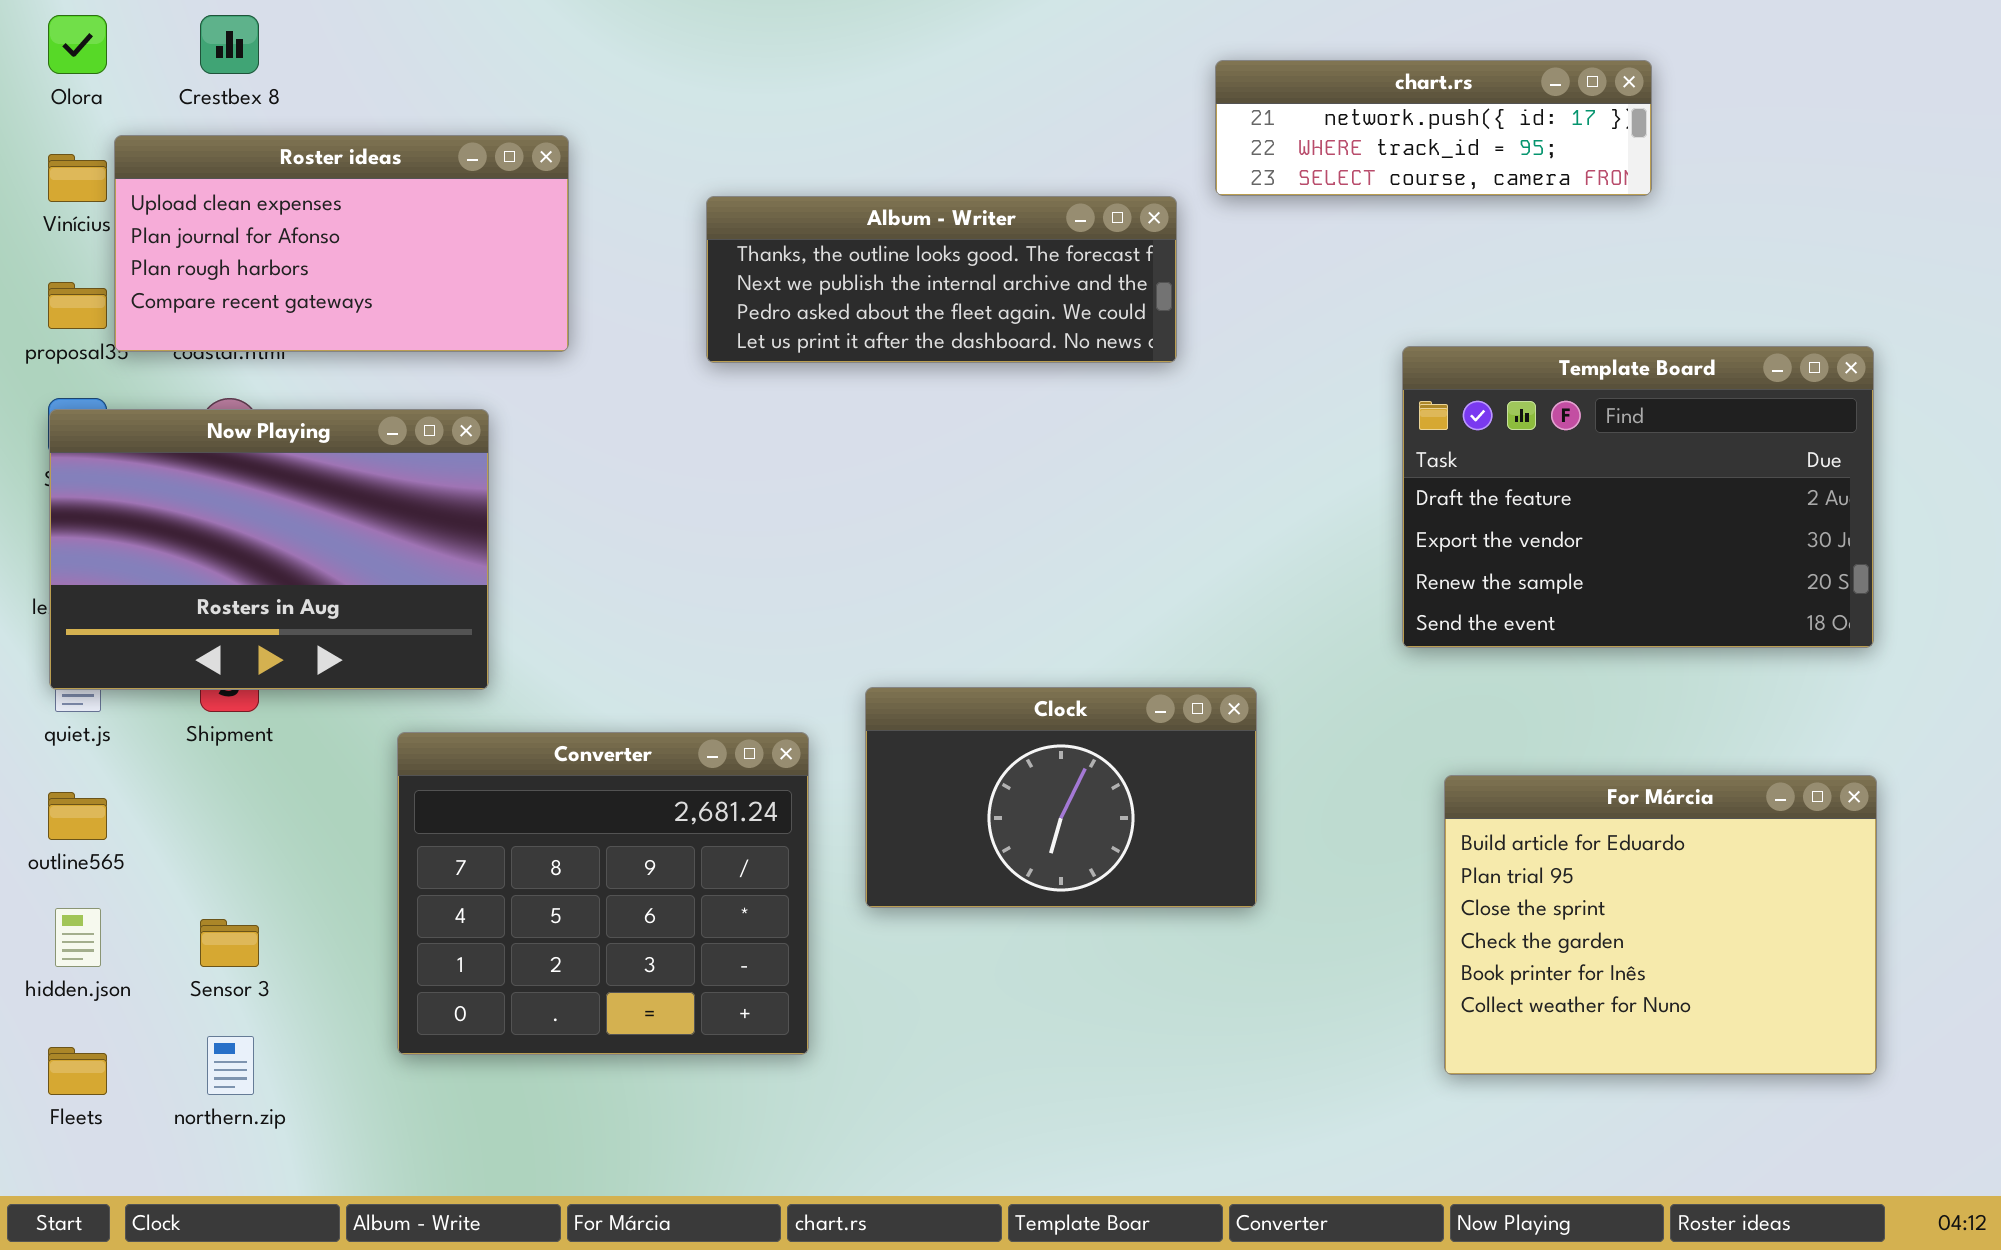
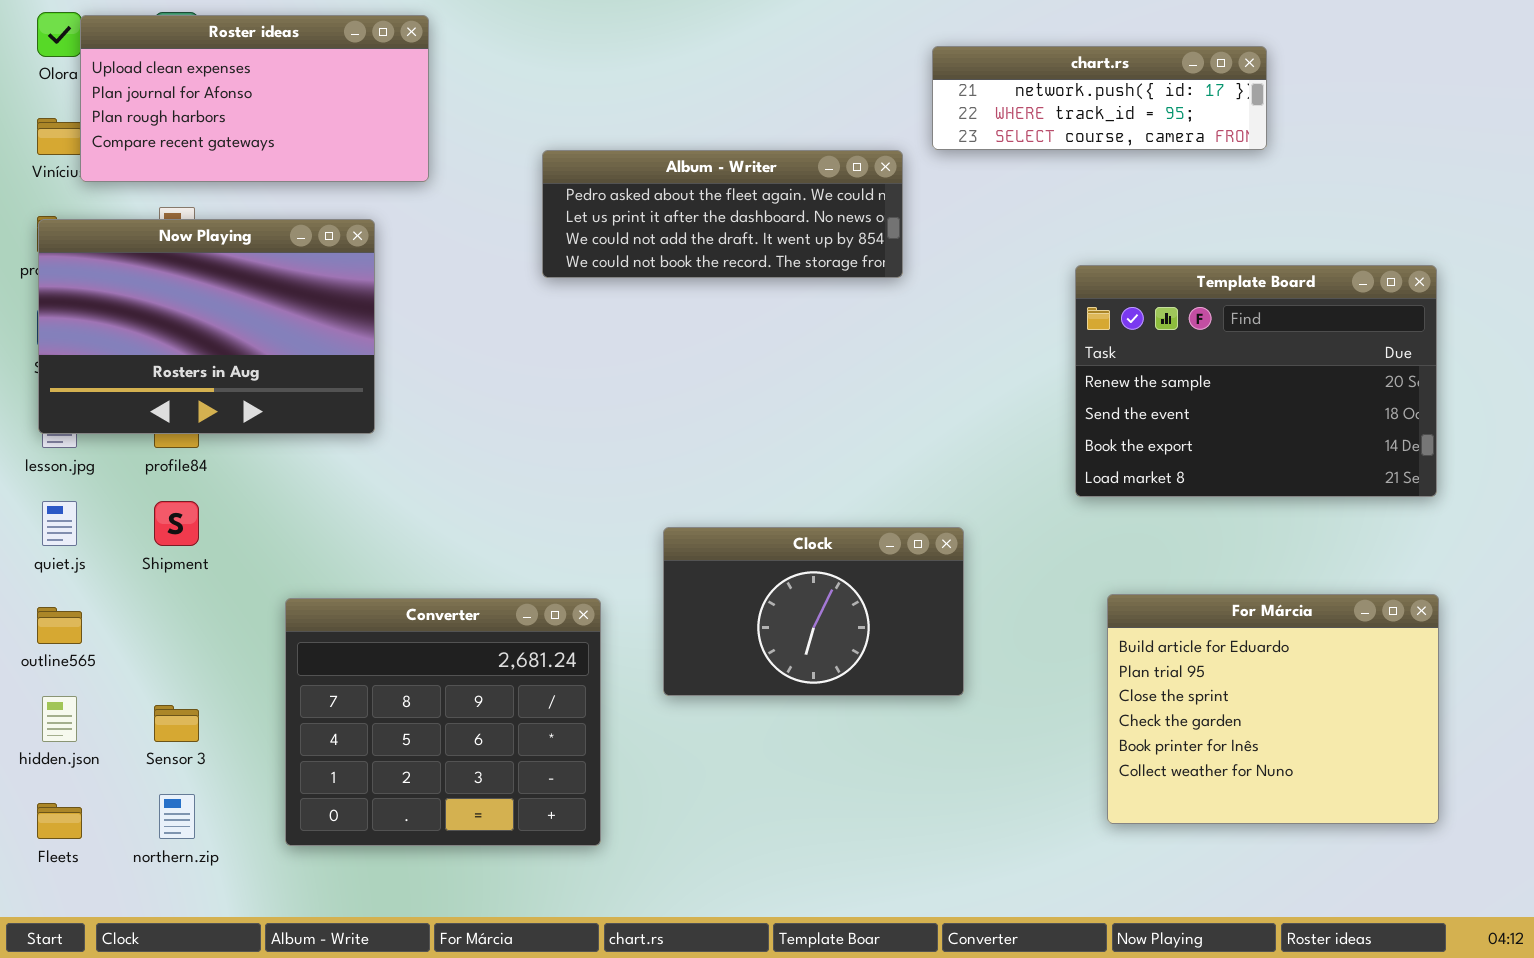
Roster ideas: [114,135,569,352] -> [80,15,429,182], moved
Album - Writer: [706,196,1177,363] -> [542,150,903,278], scrolled down 2 rows
Template Board: [1402,346,1874,648] -> [1075,265,1437,497], scrolled down 2 rows
Now Playing: [49,409,489,690] -> [38,219,375,434], moved
Converter: [397,732,809,1055] -> [285,598,601,846], moved

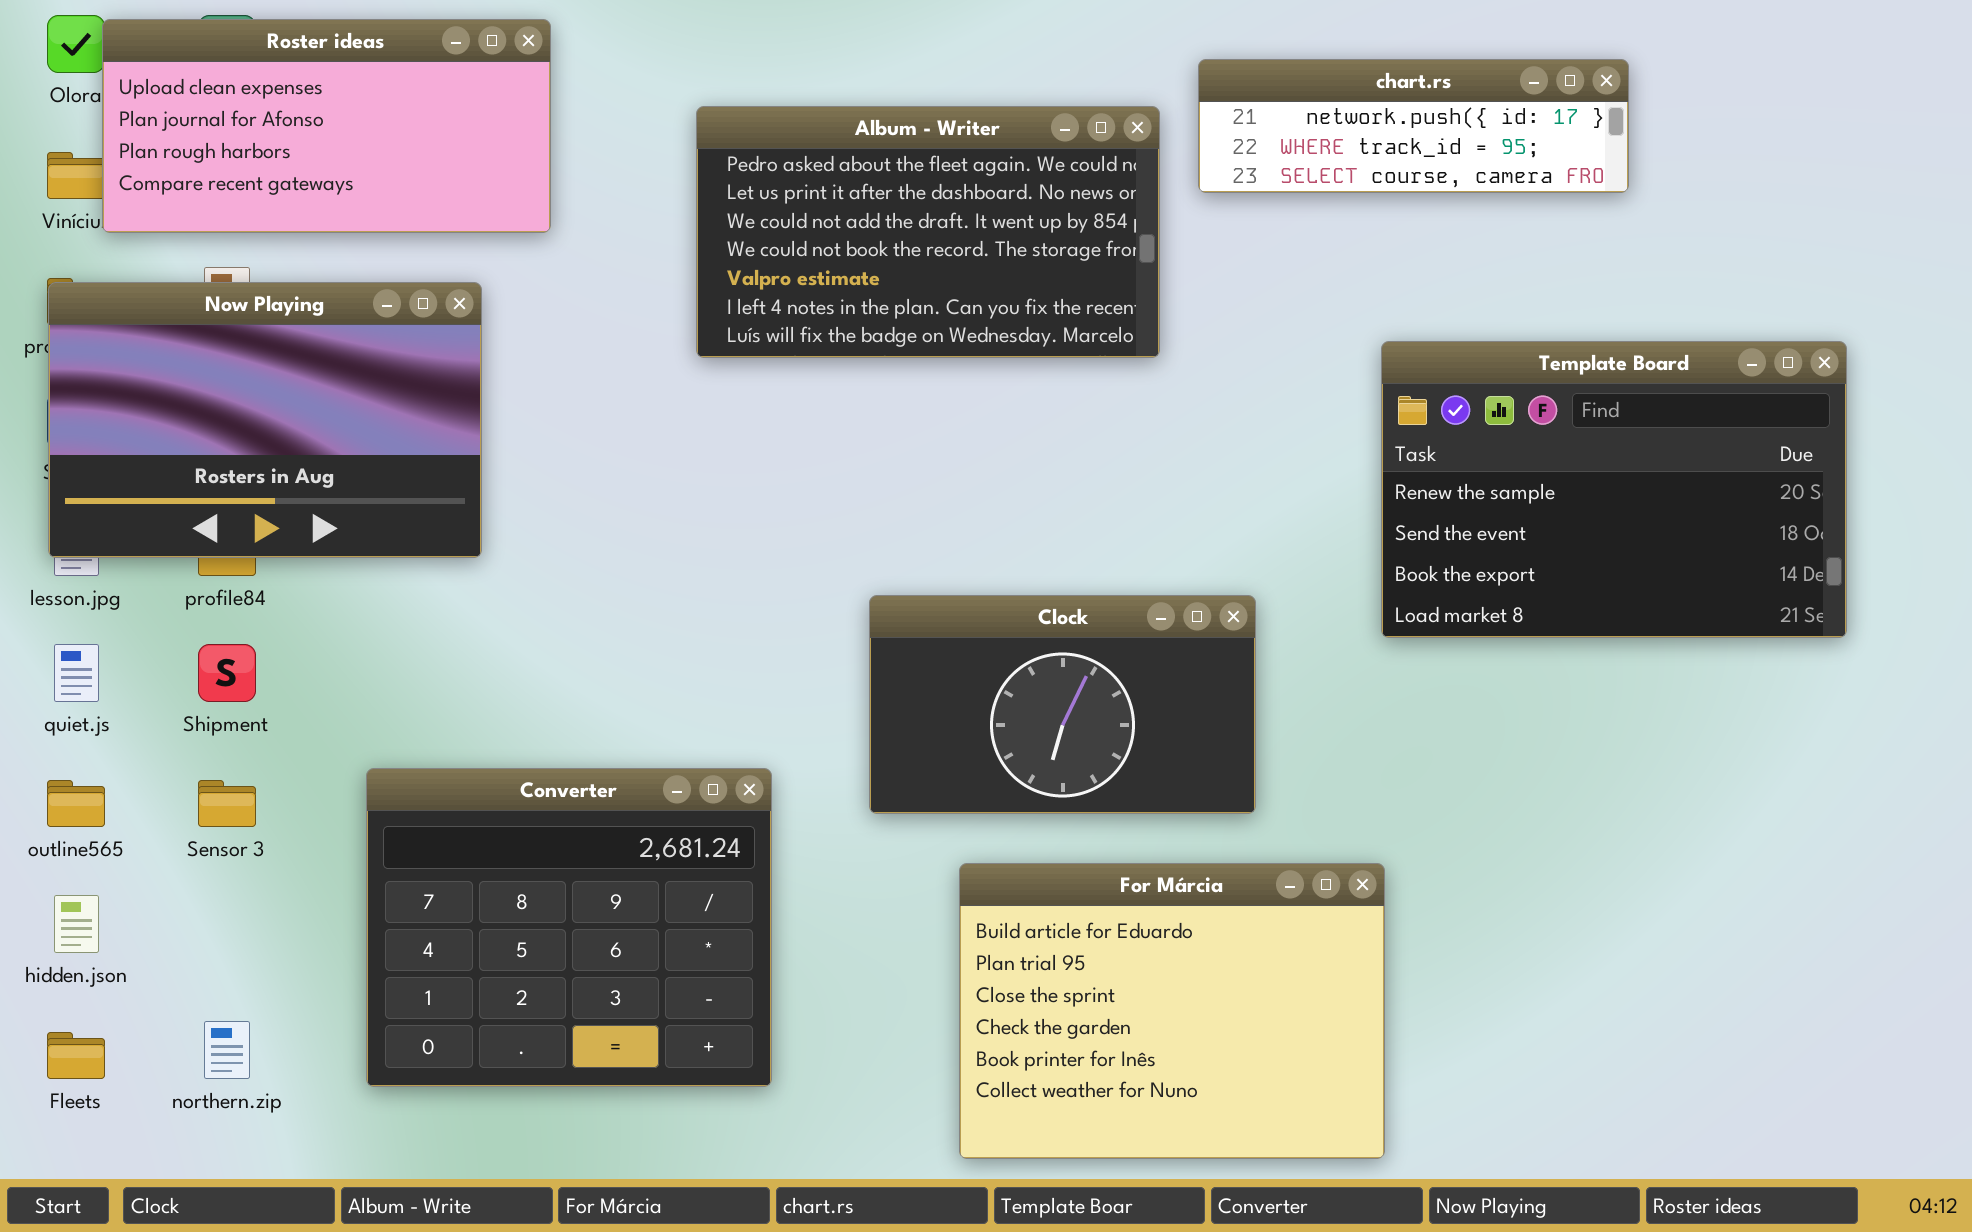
Album - Writer: [542,150,903,278] -> [696,106,1160,358], resized
Clock: [663,527,964,696] -> [869,595,1256,814], moved
For Márcia: [1107,594,1439,824] -> [959,863,1385,1159], moved
Sensor 3: [154,705,199,742] -> [198,780,256,827], moved

